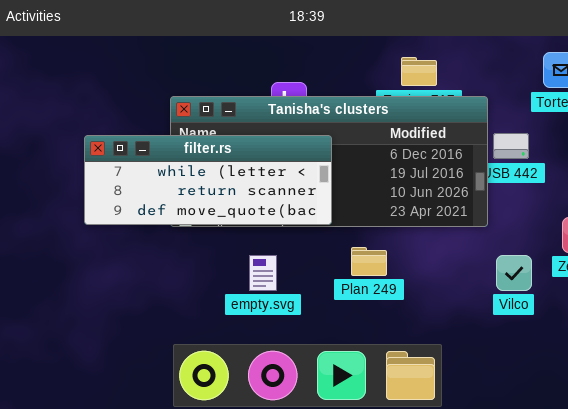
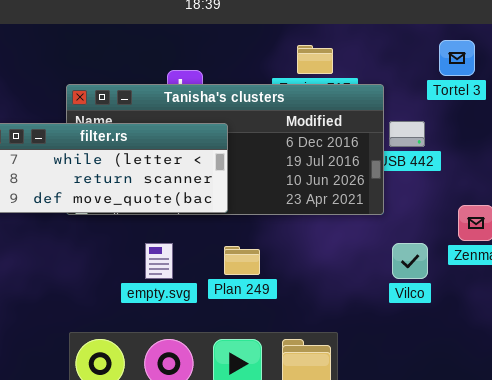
Plan 249: [351,247,387,276] -> [224,246,260,275], moved

